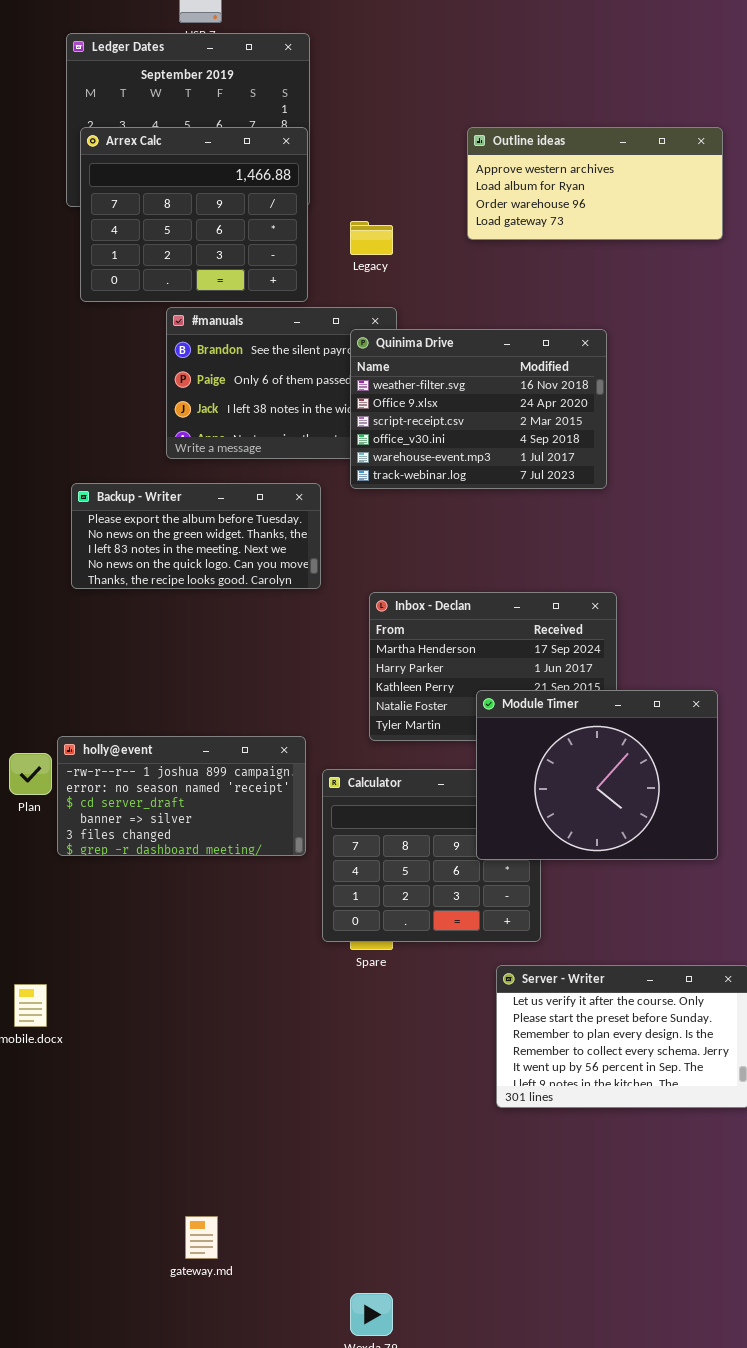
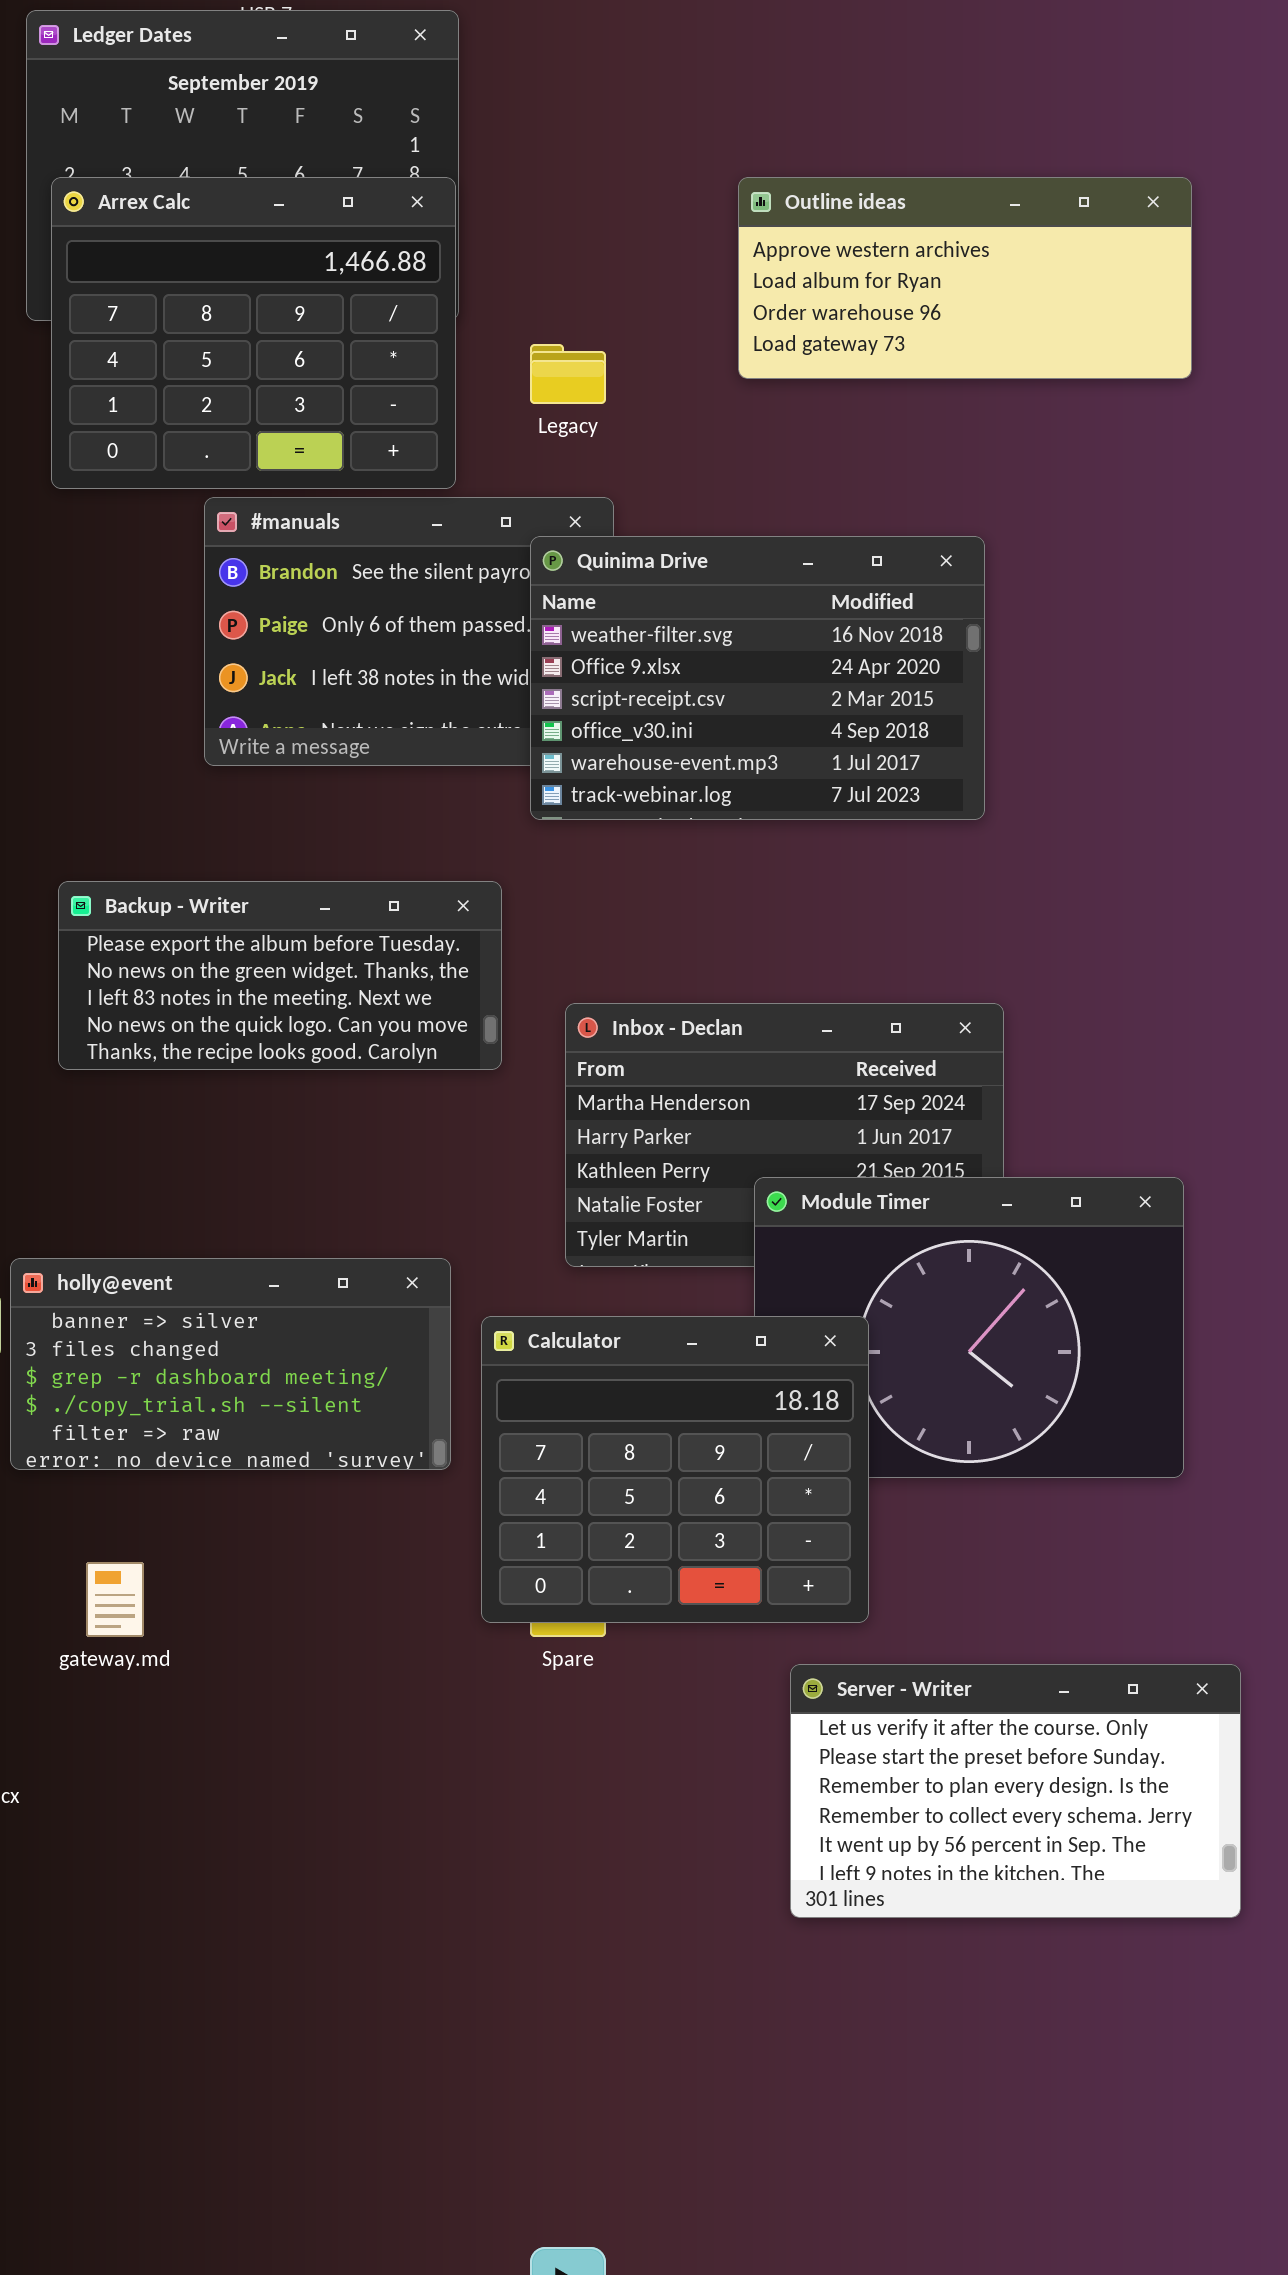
Backup - Writer: [71,483,321,589] -> [58,881,502,1070], moved
holly@event: [57,736,306,856] -> [10,1258,451,1470], scrolled down 3 rows
Calculator: [322,769,541,942] -> [481,1316,869,1623], raised
gateway.md: [185,1216,218,1259] -> [86,1562,144,1637], moved

